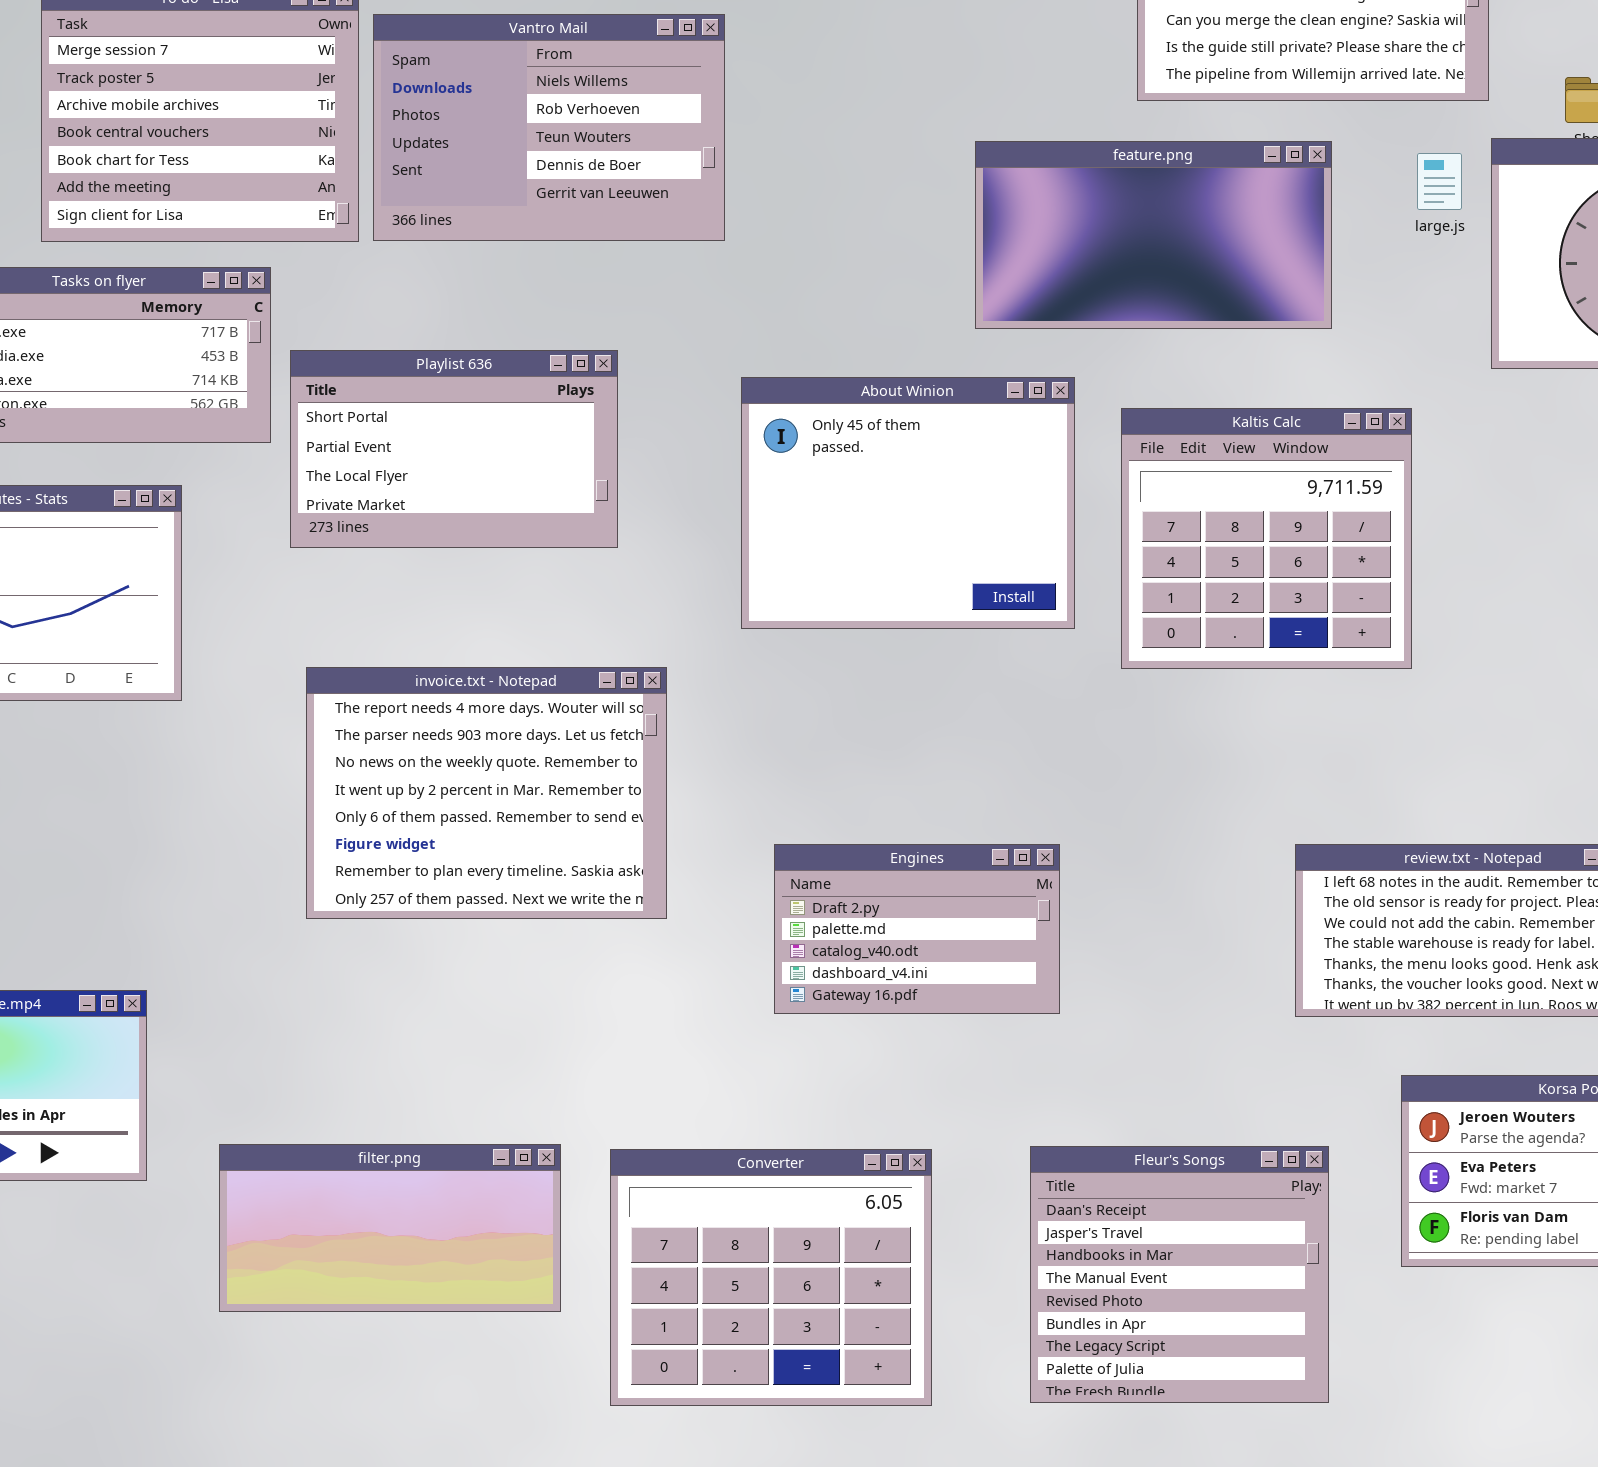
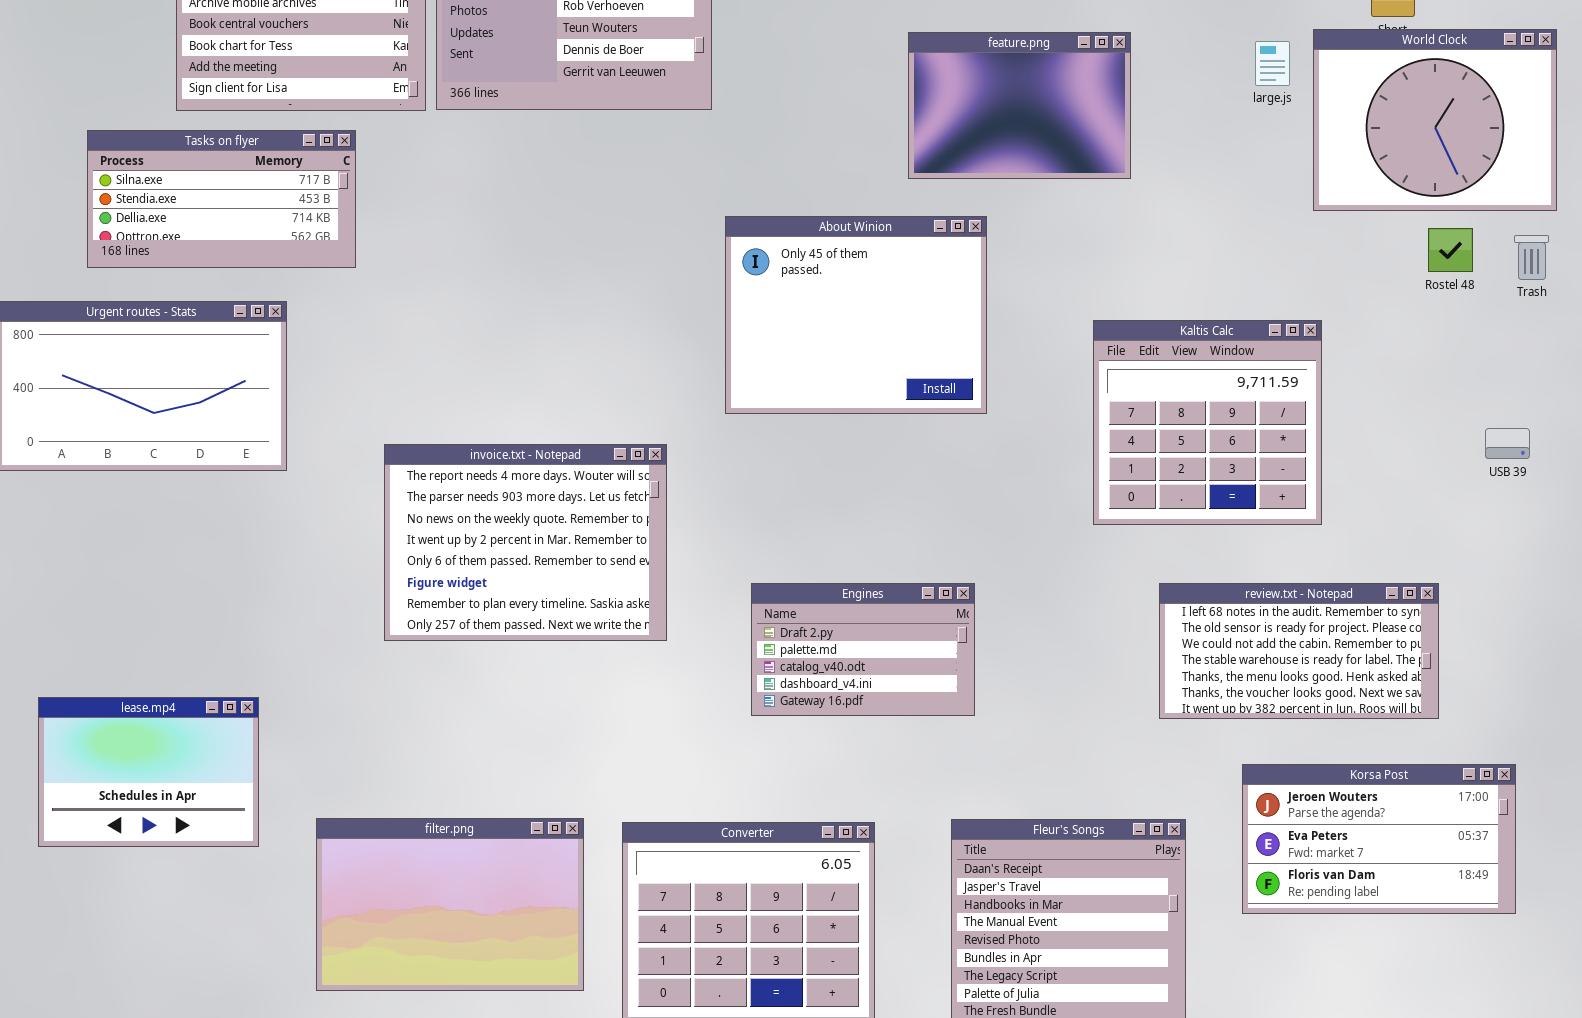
feature.png: [975,141,1332,329] -> [908,32,1131,179], resized
Playlist 636: [290,350,618,548] -> none, closed
Kaltis Calc: [1121,408,1412,669] -> [1093,320,1322,525], moved
filter.png: [219,1144,561,1312] -> [316,818,584,991], resized

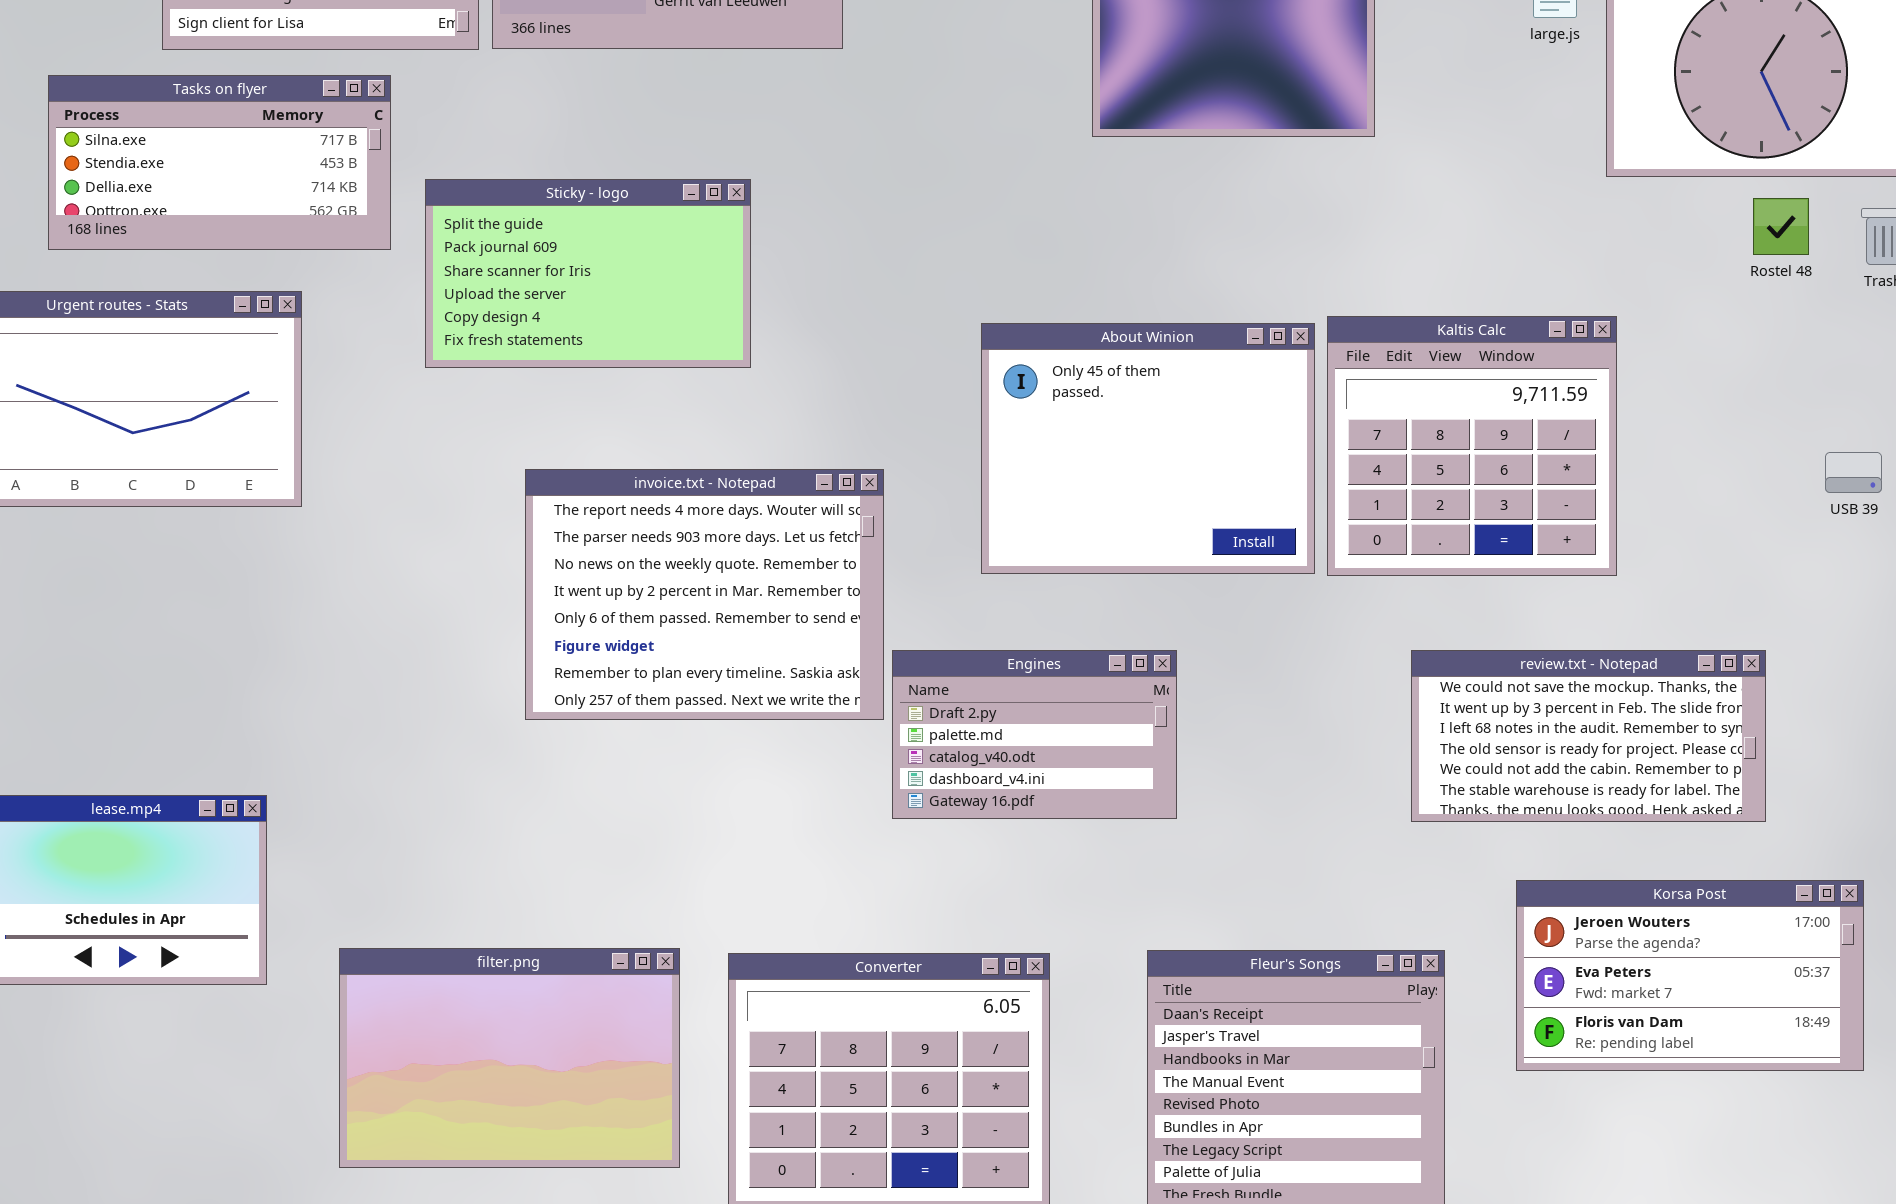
Sticky - logo: none -> [425,179,751,368], opened
About Winion: [725,216,987,414] -> [981,323,1315,574], moved
invoice.txt - Notepad: [384,444,667,641] -> [525,469,884,720], moved
review.txt - Notepad: [1159,583,1439,719] -> [1411,650,1766,822], scrolled up 2 rows

